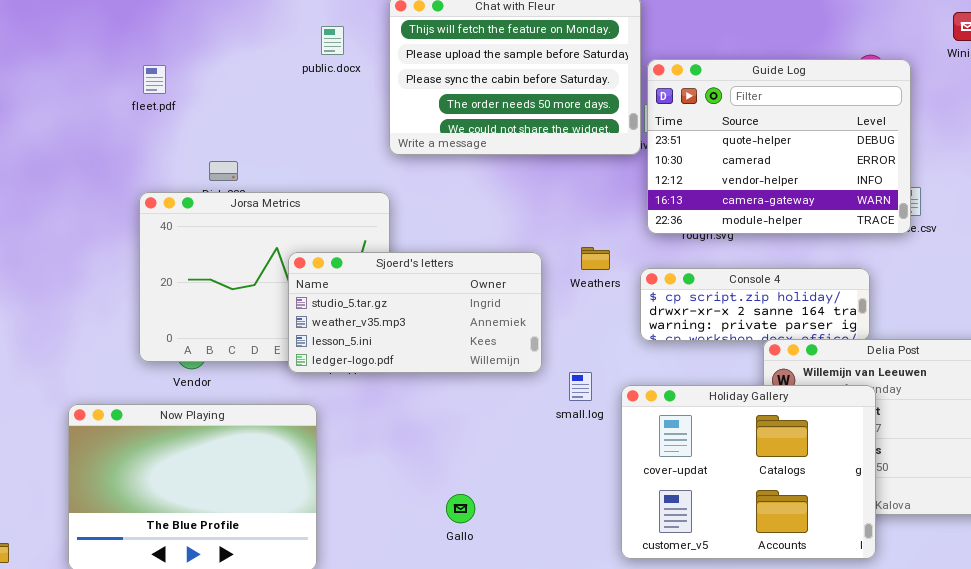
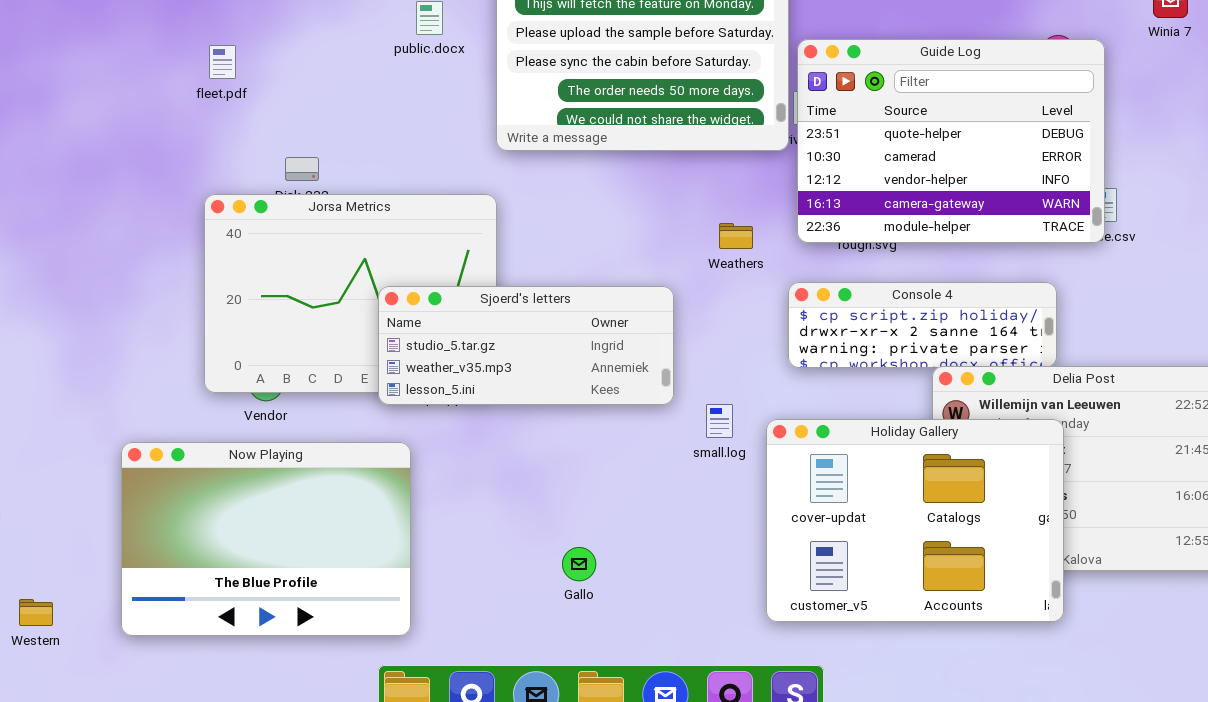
Weathers: [581,247,610,270] -> [719,223,753,249], moved
Sjoerd's letters: [288,252,542,373] -> [378,286,674,405], resized

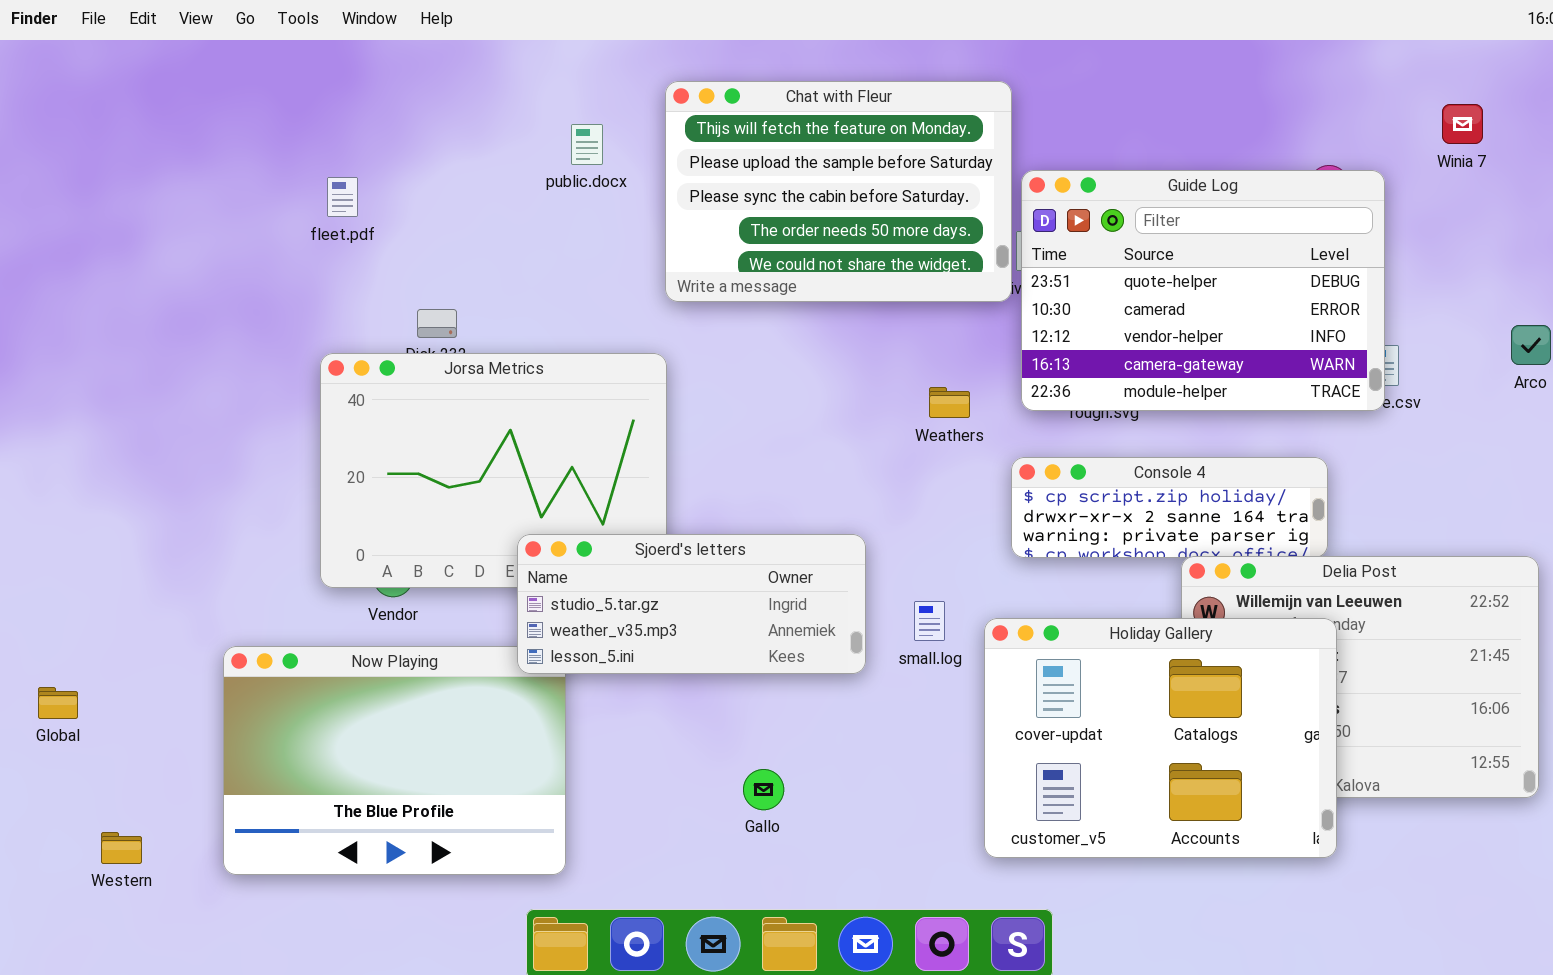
Sjoerd's letters: [378,286,674,405] -> [517,534,866,674], moved

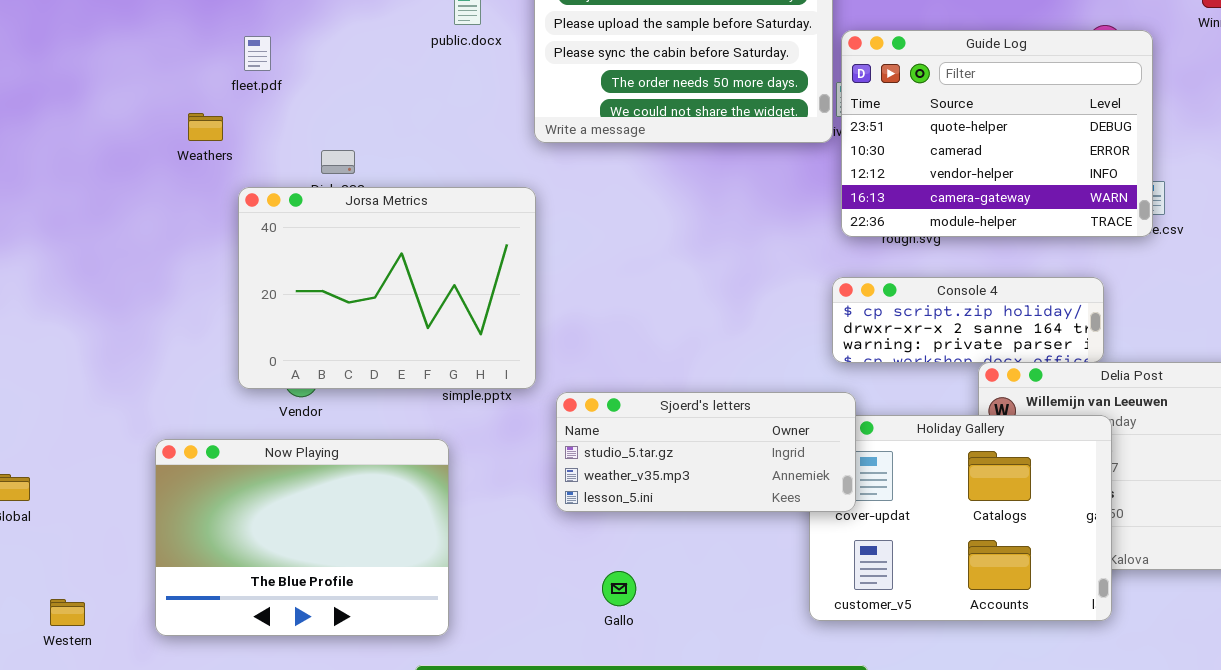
Weathers: [929,387,970,418] -> [188,113,223,141], moved
Sjoerd's letters: [517,534,866,674] -> [556,392,856,512], moved
Gallo: [743,769,784,810] -> [602,571,636,606], moved

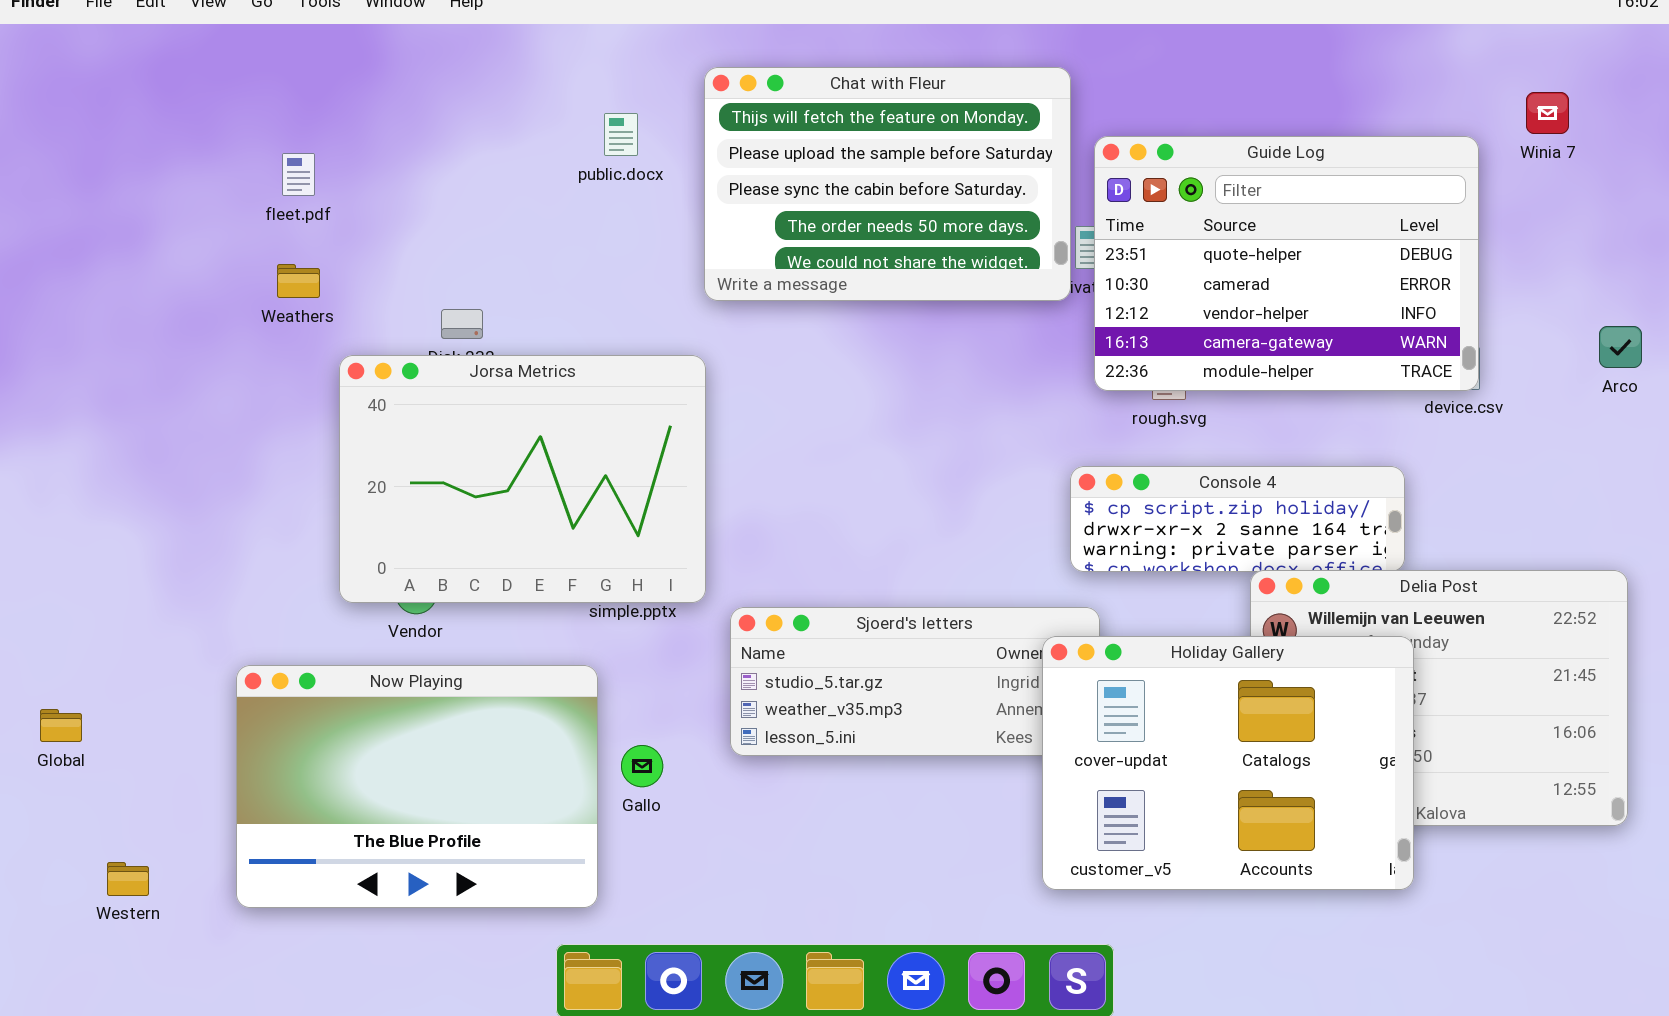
Guide Log: [841,30,1153,237] -> [1094,136,1479,391], moved
fleet.pdf: [244,36,271,71] -> [282,153,315,196], moved
Holiday Gallery: [809,415,1112,621] -> [1042,636,1414,890], raised
Gallo: [602,571,636,606] -> [621,745,663,787], moved

